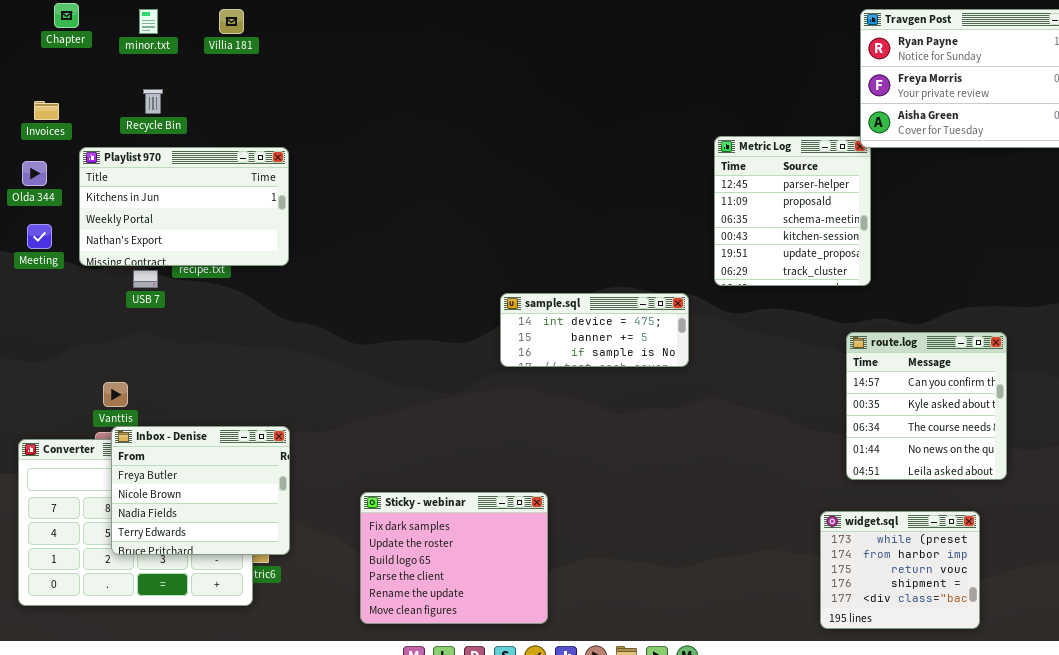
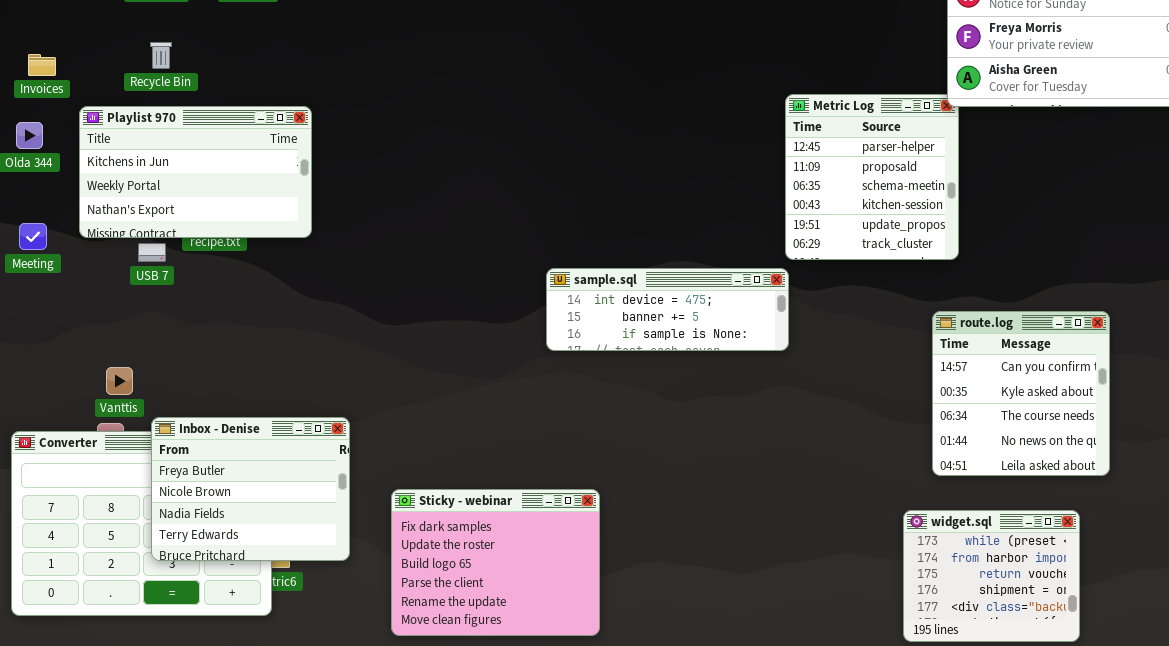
Meeting: [27,224,52,249] -> [19,223,47,250], moved
sample.sql: [500,293,689,367] -> [546,268,789,351], resized
Inbox - Denise: [111,426,290,555] -> [151,417,350,561], moved

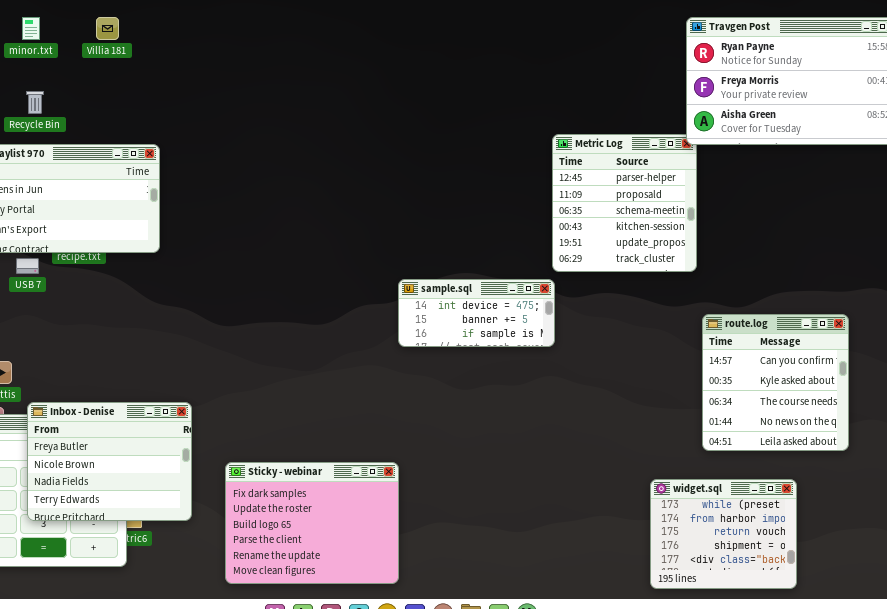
sample.sql: [546,268,789,351] -> [398,279,555,347], resized
route.log: [932,311,1110,476] -> [702,314,849,451], moved

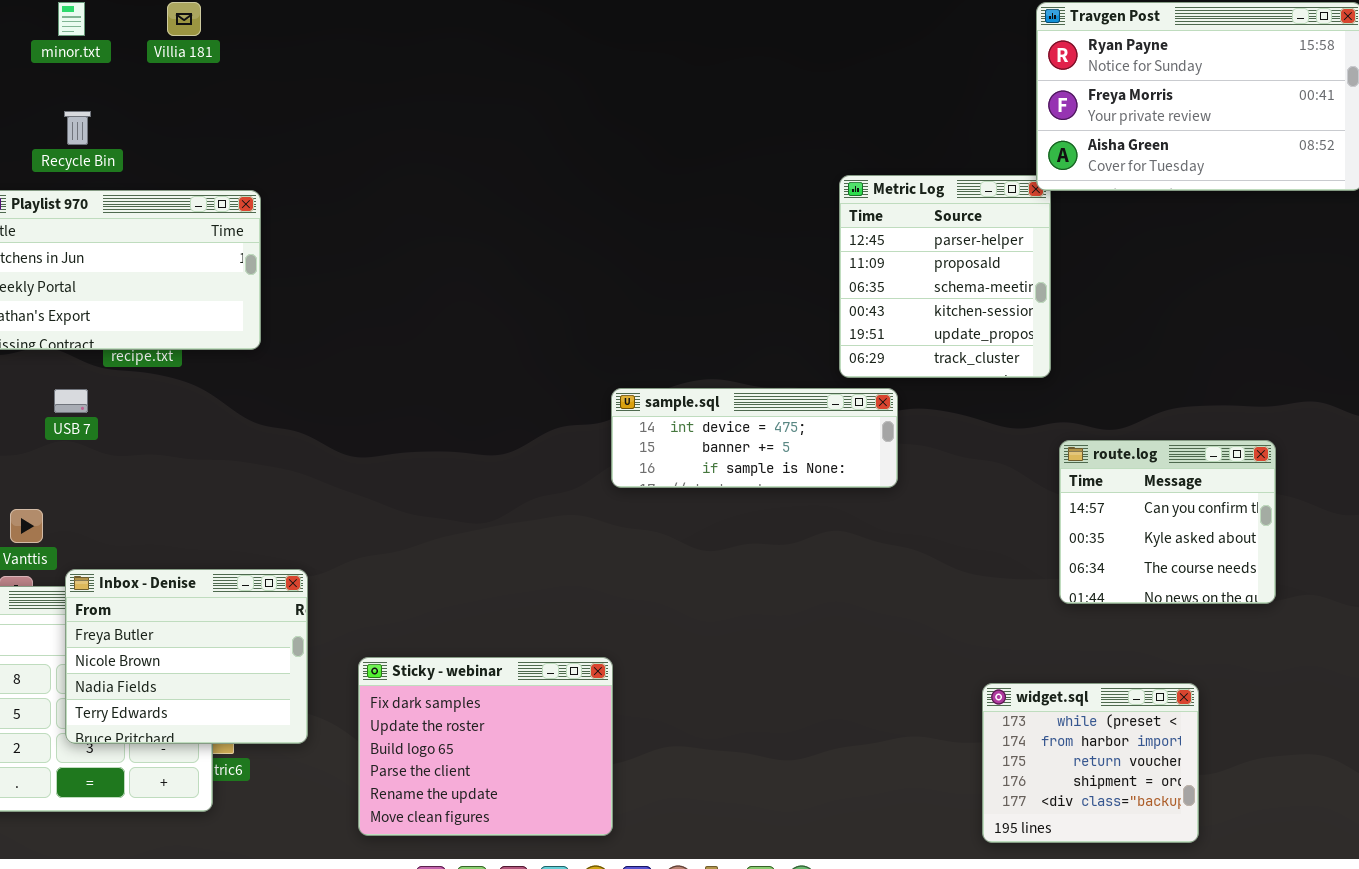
USB 7: [16,258,39,274] -> [54,389,88,413], moved
sample.sql: [398,279,555,347] -> [611,388,898,488], resized
route.log: [702,314,849,451] -> [1059,440,1276,604], resized

